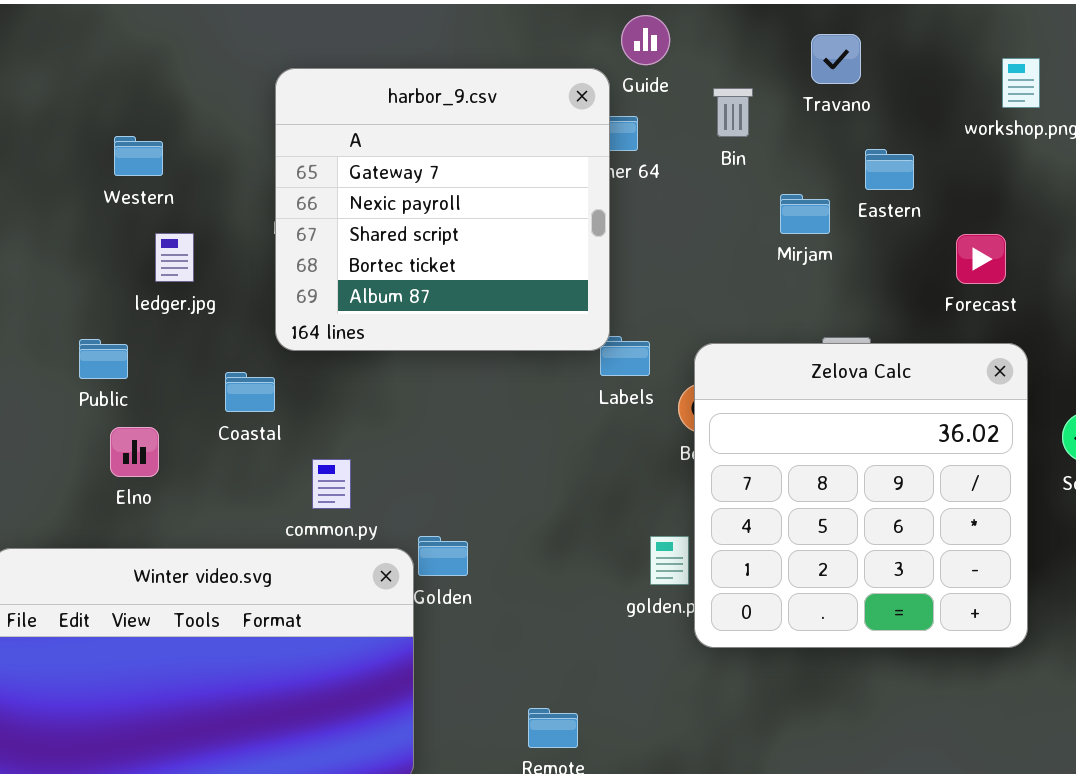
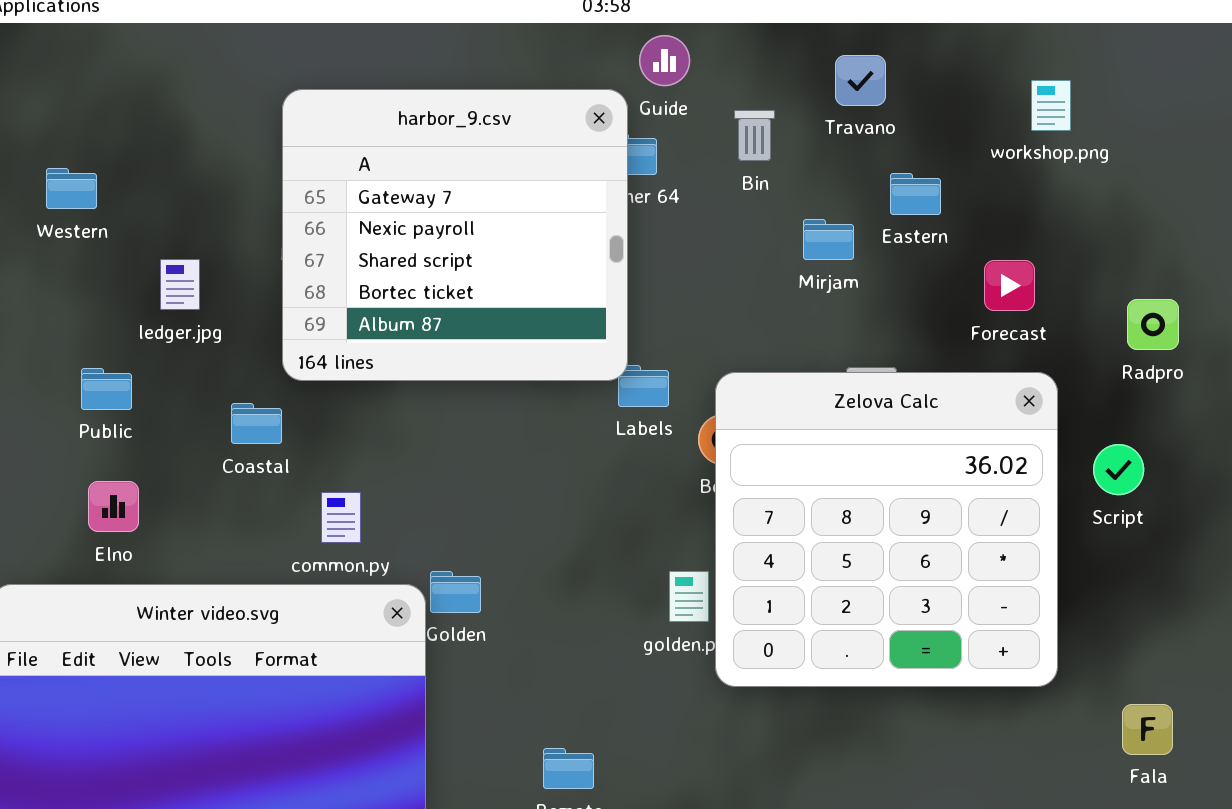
Western: [114,136,163,176] -> [46,168,97,209], moved
Elno: [110,427,159,477] -> [88,481,139,532], moved

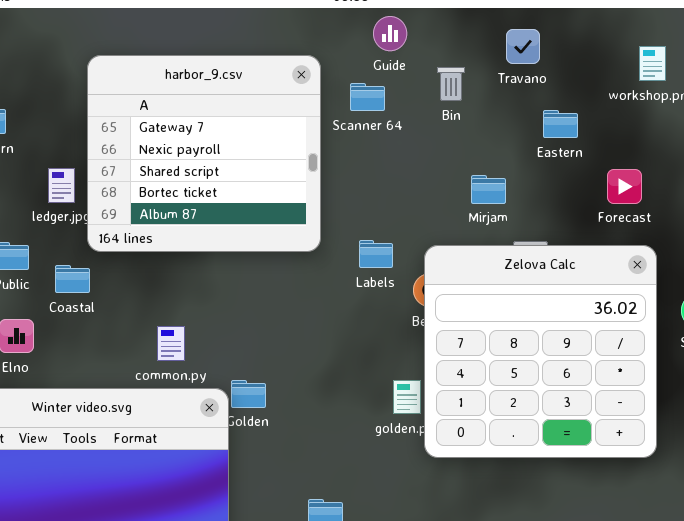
harbor_9.csv: [282,89,628,381] -> [87,55,321,252], moved
Mirjam: [803,219,854,260] -> [471,175,506,204], moved
Coastal: [231,403,282,444] -> [55,265,90,293], moved

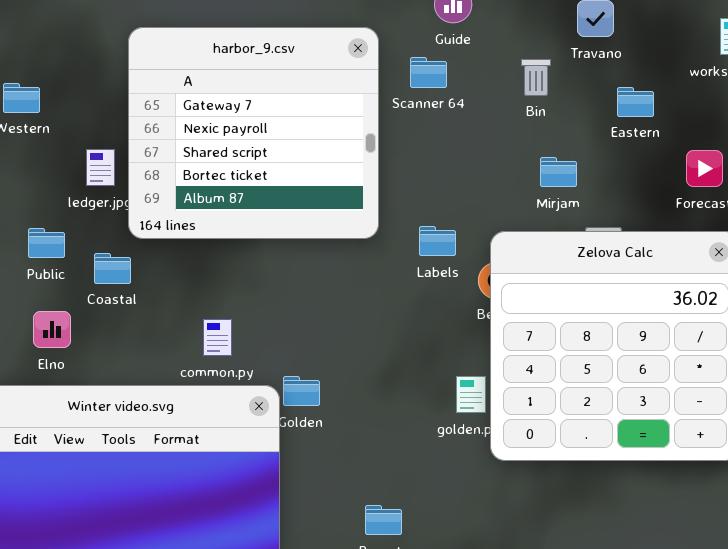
Bin: [437,67,465,101] -> [521,59,551,96], moved

